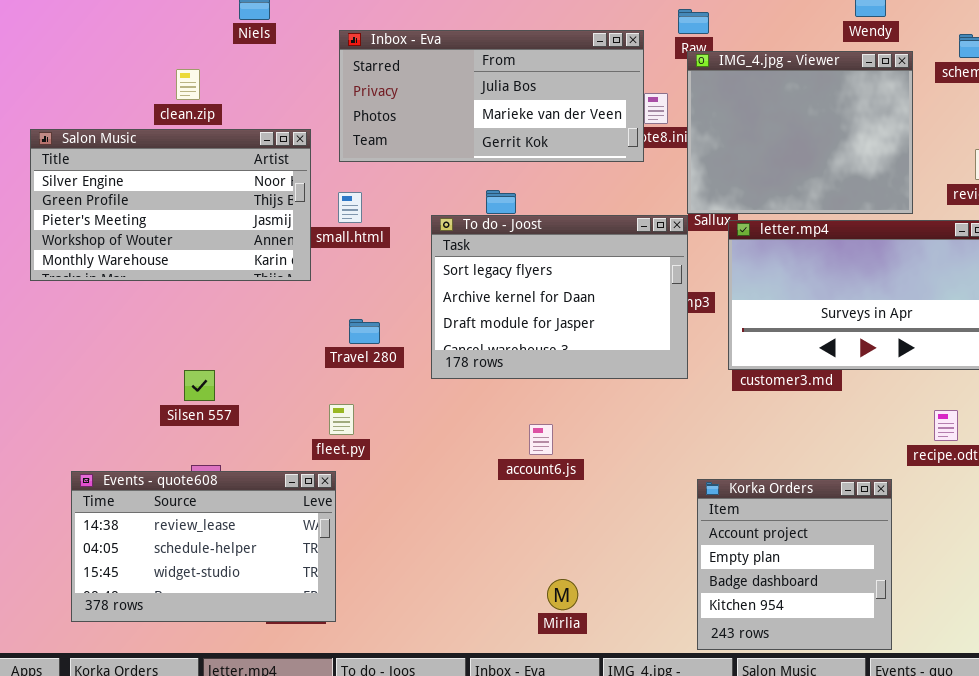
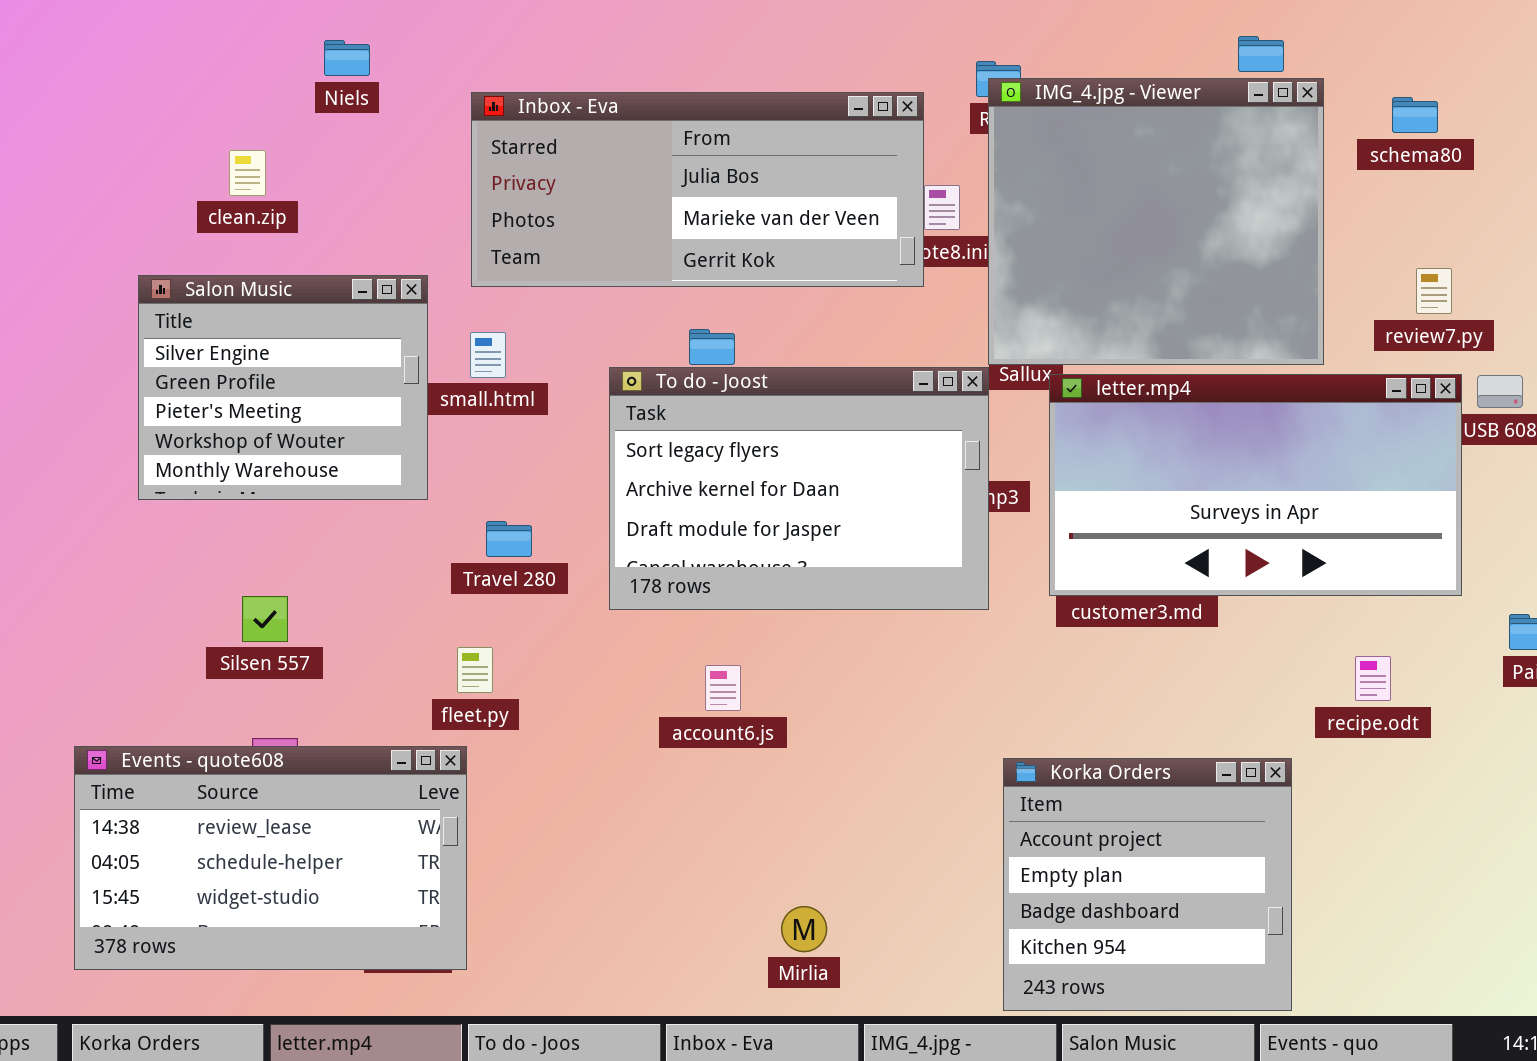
IMG_4.jpg - Viewer: [687,51,913,214] -> [988,78,1324,365], resized
Salon Music: [30,129,311,281] -> [138,275,428,500], moved, resized
account6.js: [529,424,553,455] -> [705,665,741,711], moved

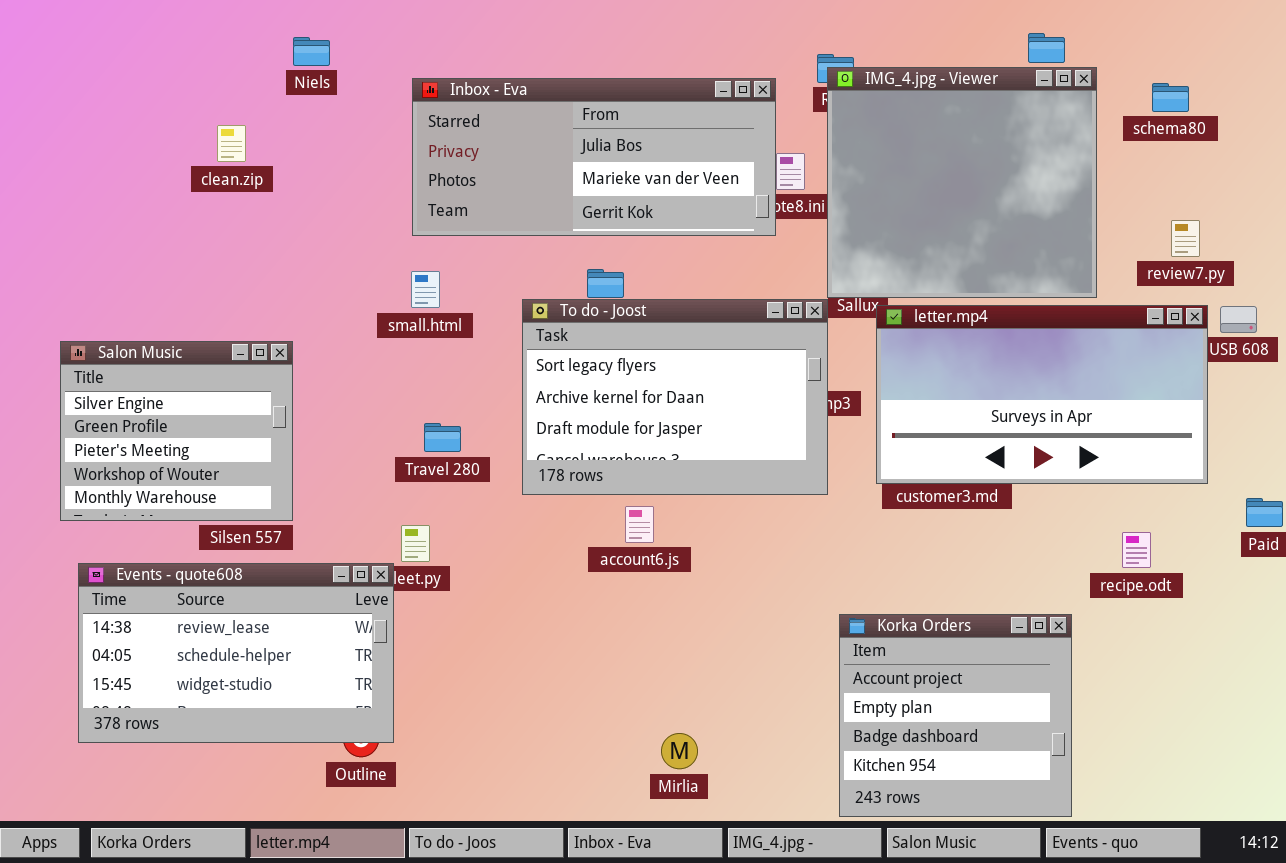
Salon Music: [138,275,428,500] -> [60,341,293,521], moved
account6.js: [705,665,741,711] -> [625,506,654,543], moved
Events - quote608: [74,746,467,970] -> [78,563,394,743], moved

